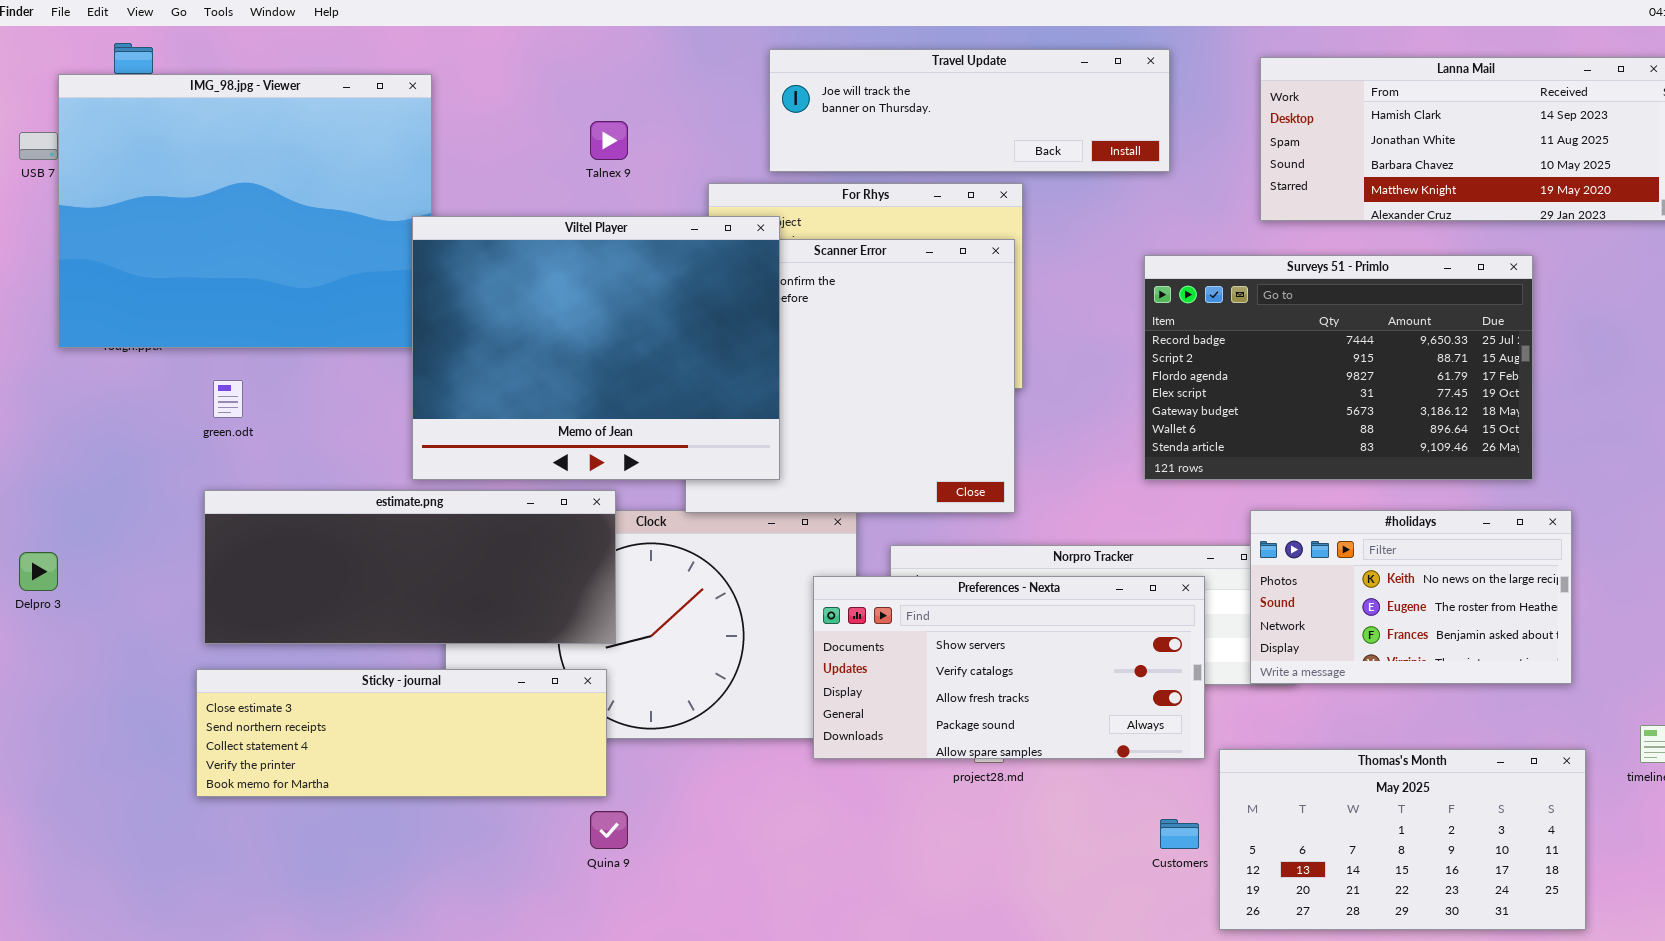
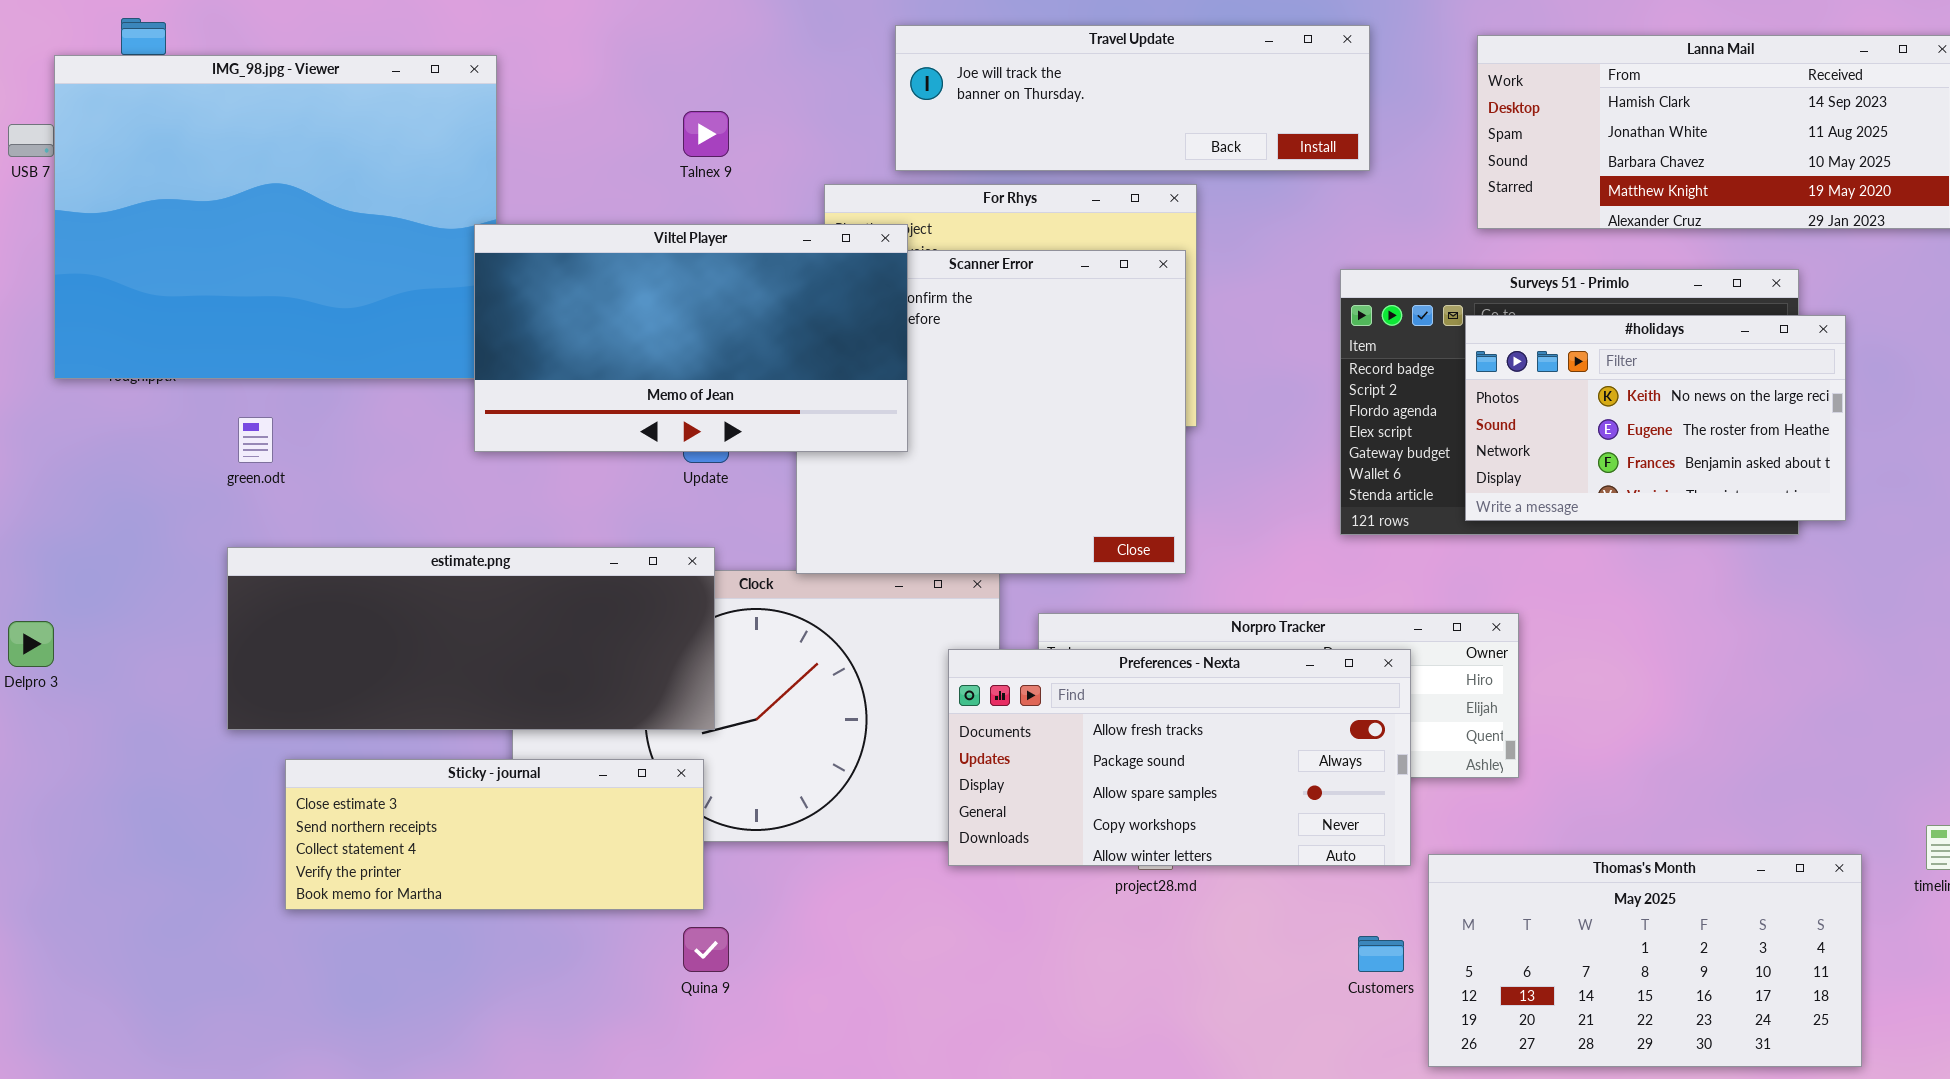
Viltel Player: [412,216,780,480] -> [474,224,908,452], resized
#holidays: [1250,510,1572,684] -> [1465,315,1846,521], moved
Preferences - Nexta: [813,576,1205,759] -> [948,649,1411,866], scrolled down 2 rows
Sticky - journal: [196,669,607,797] -> [285,759,704,910], resized

